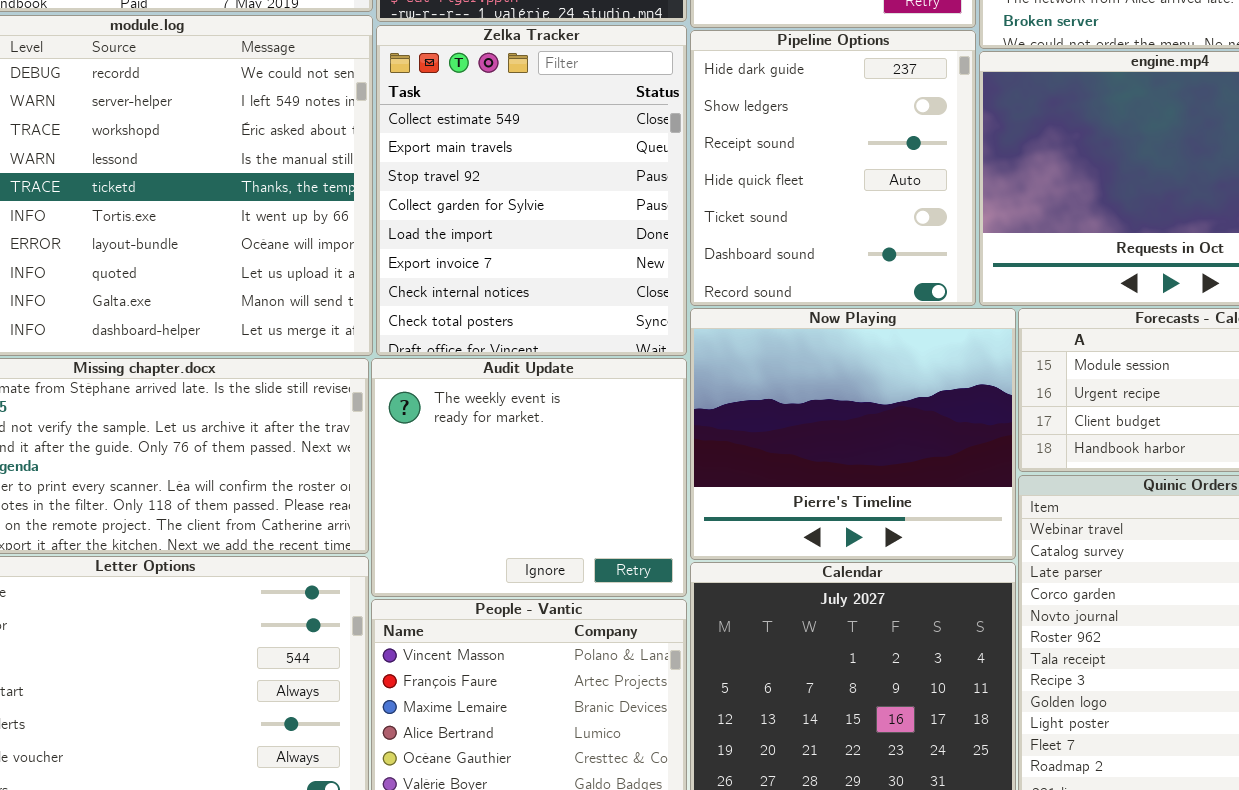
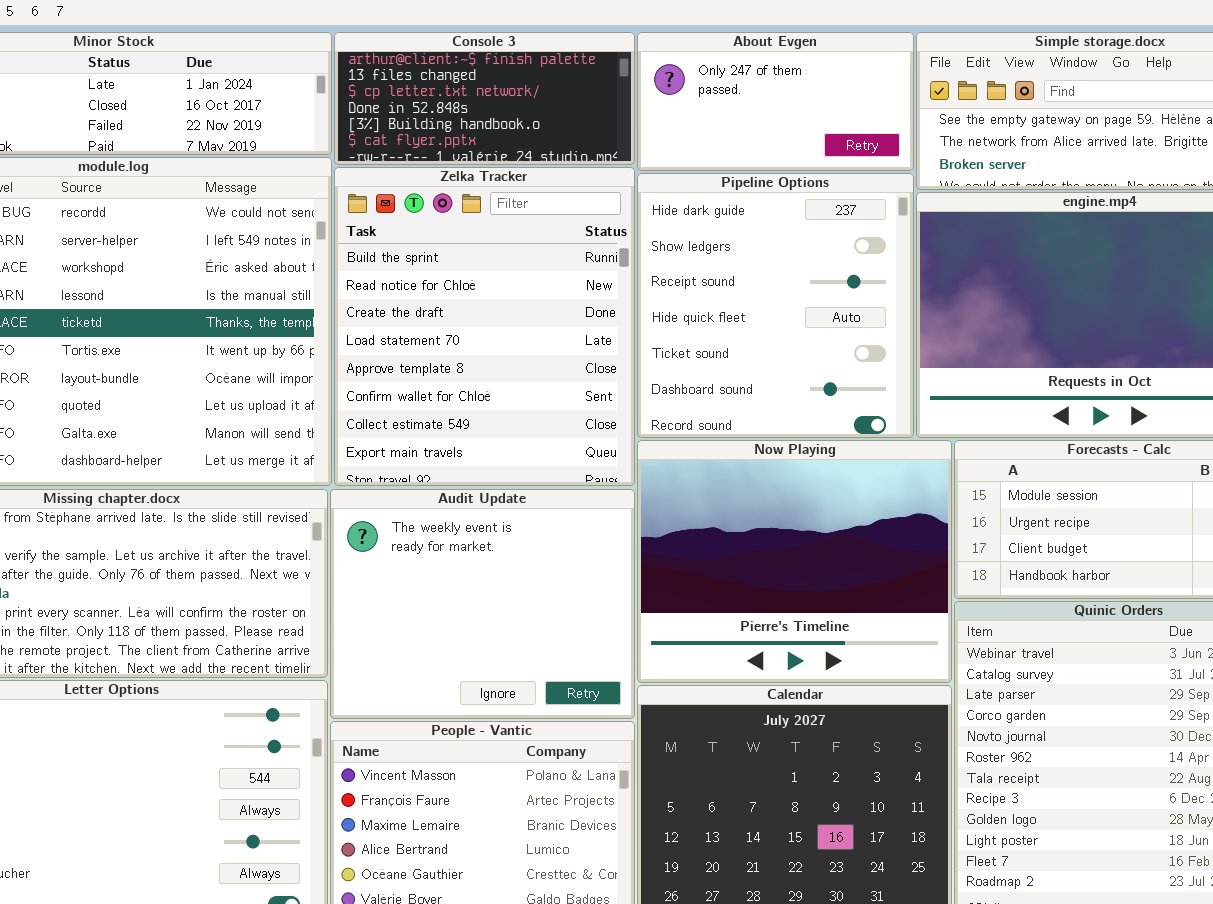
Zelka Tracker: [376,25,687,356] -> [334,167,635,486], scrolled up 6 rows

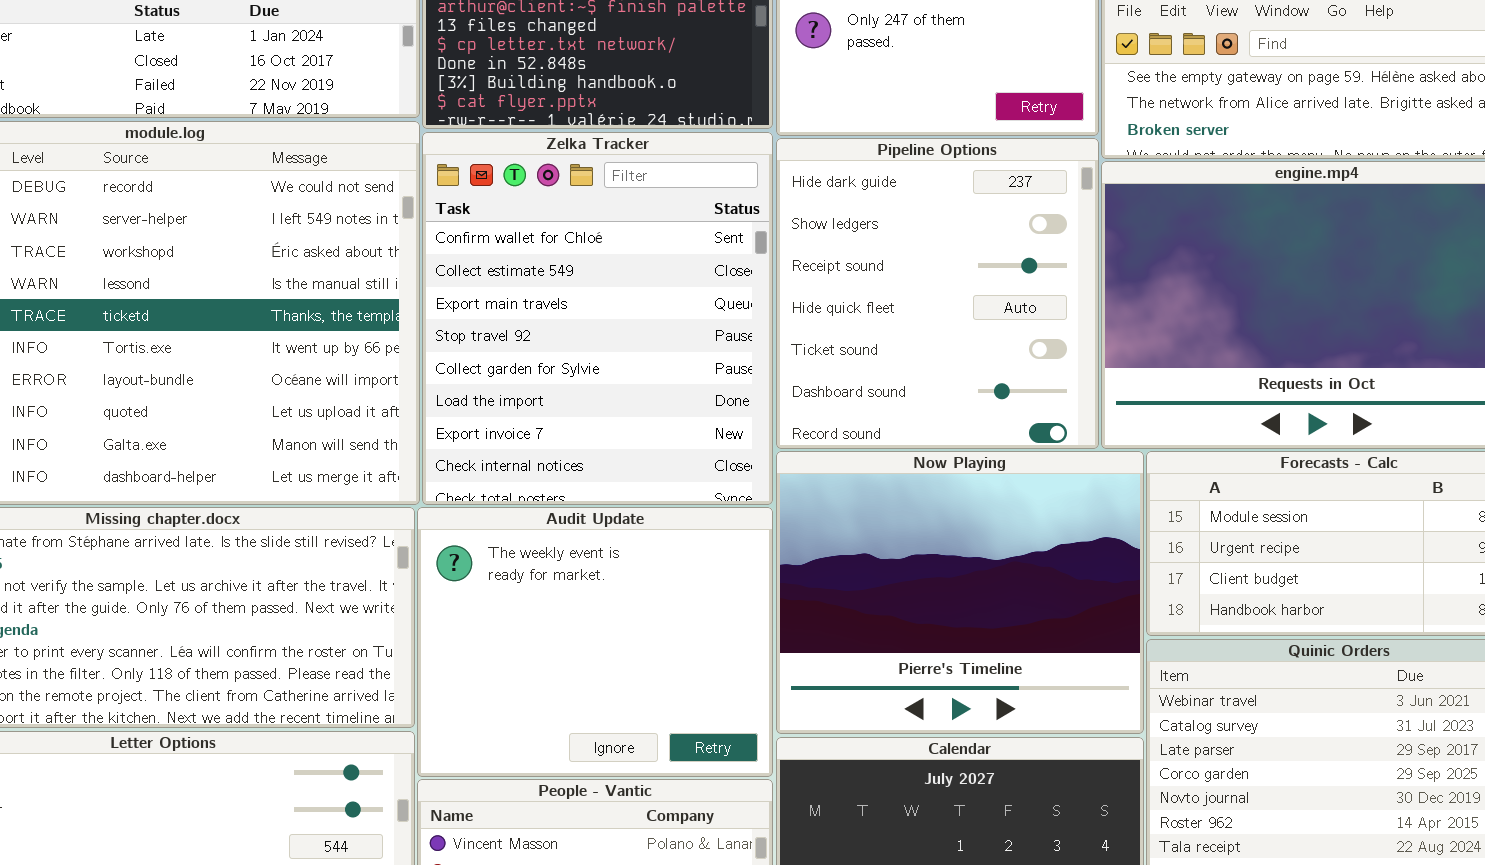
Zelka Tracker: [334,167,635,486] -> [422,132,773,505], scrolled down 5 rows

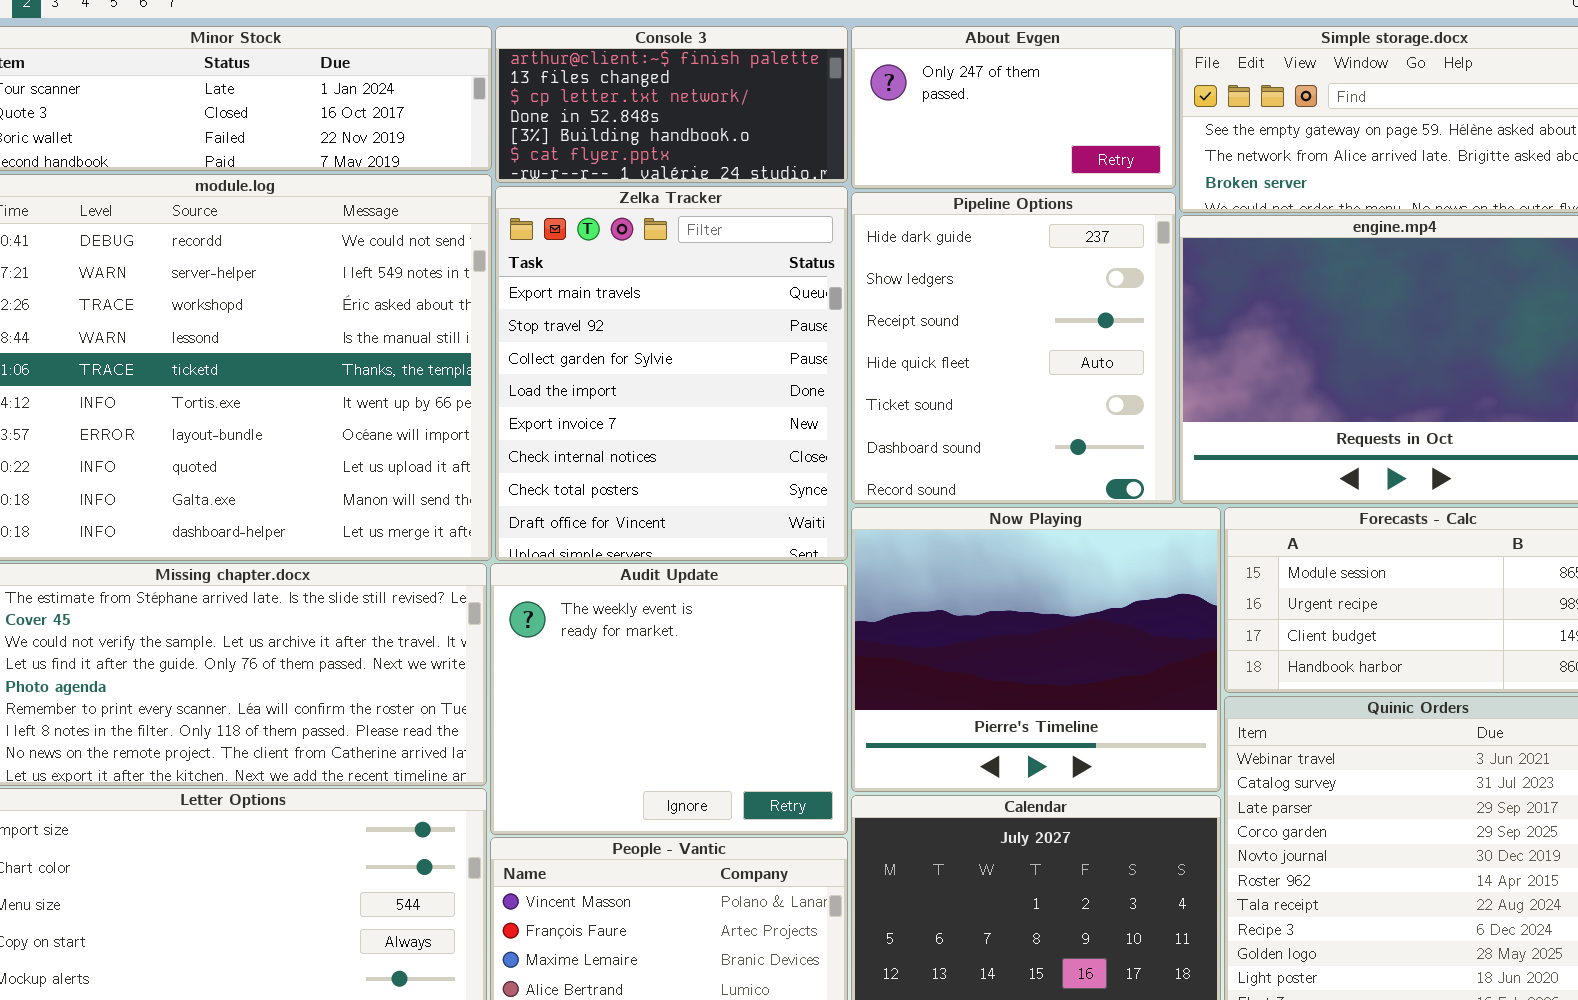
Zelka Tracker: [422,132,773,505] -> [495,186,848,561], scrolled down 2 rows

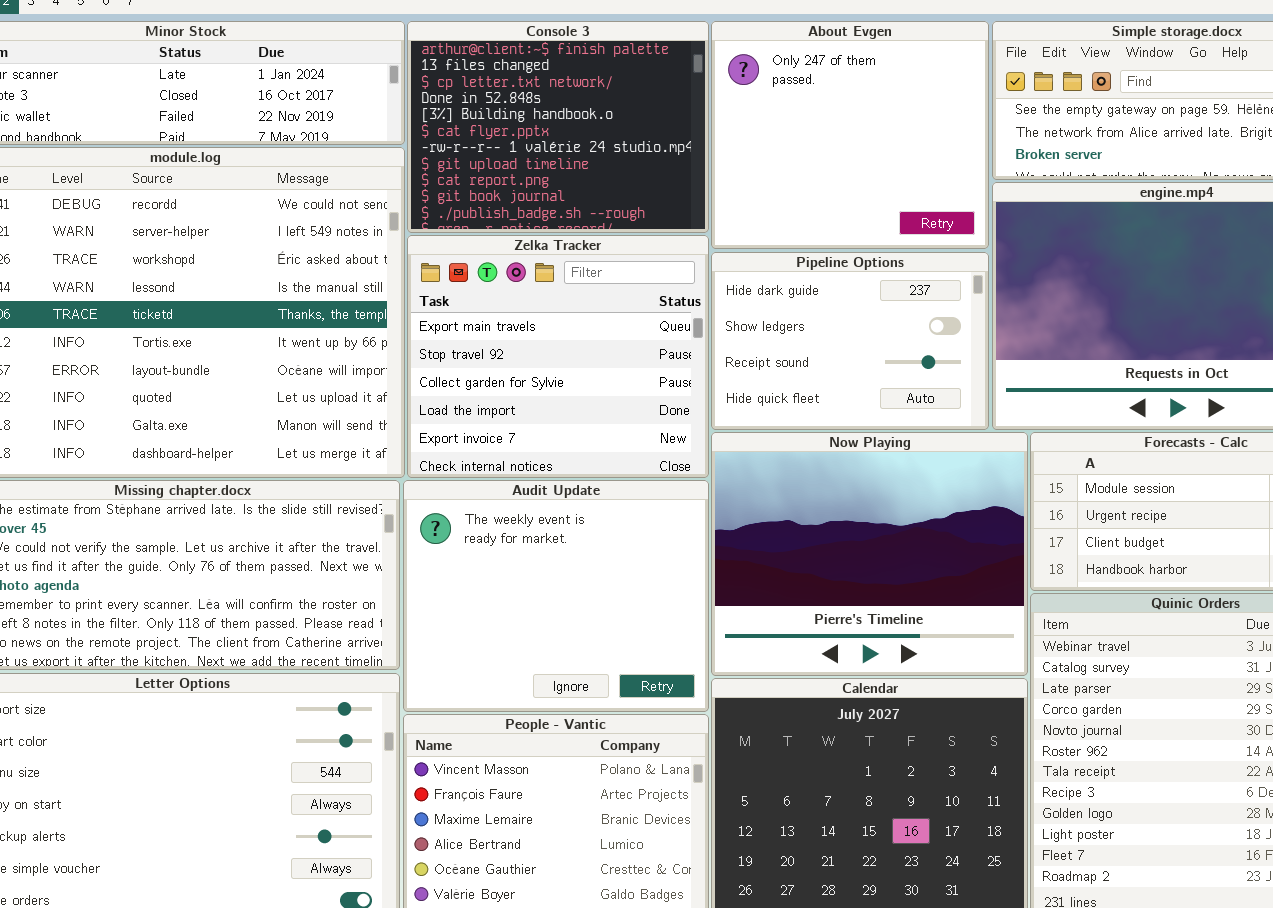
Console 3: [495,26,848,183] -> [407,21,709,233], resized
About Evgen: [851,26,1176,189] -> [711,21,989,249], resized
Zelka Tracker: [495,186,848,561] -> [407,235,709,478], resized
Pipeline Options: [851,192,1176,504] -> [711,252,989,430], resized

